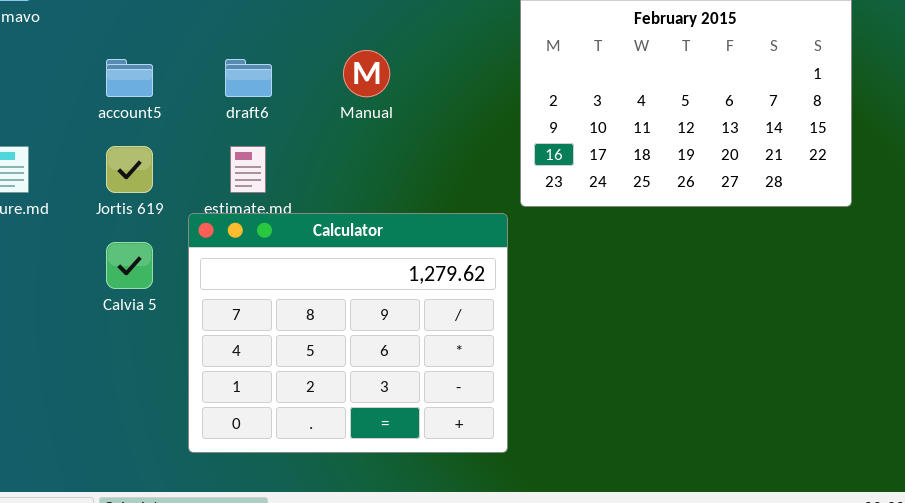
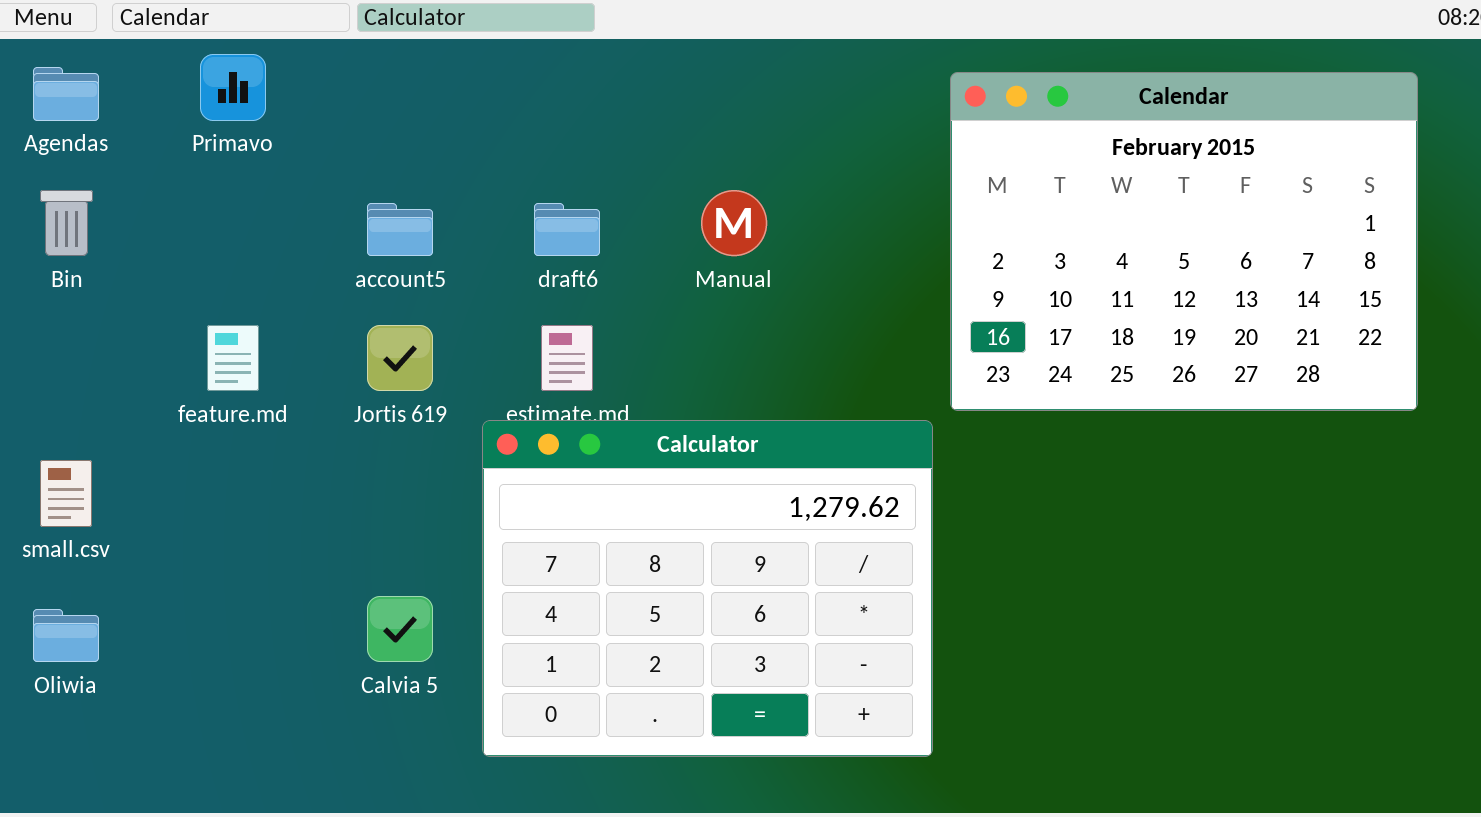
Calvia 5: [106,242,153,289] -> [367,596,433,662], moved

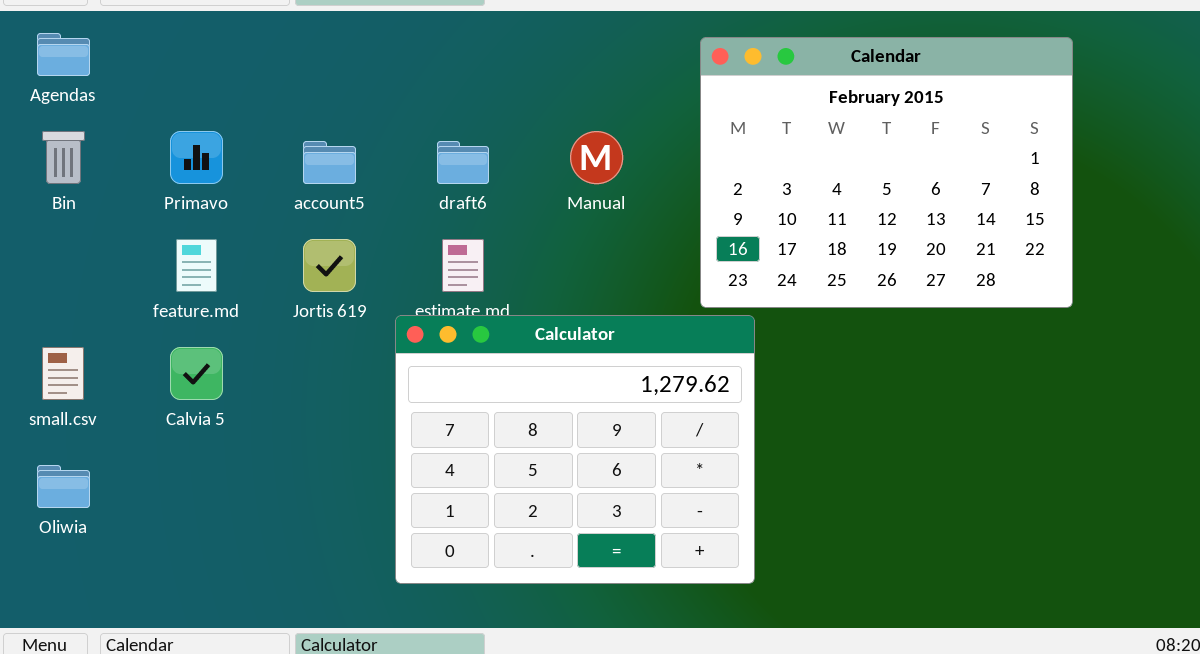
Primavo: [200,54,266,121] -> [170,131,223,184], moved
Calendar: [950,72,1418,411] -> [700,37,1073,308], moved
Calvia 5: [367,596,433,662] -> [170,347,223,400], moved

